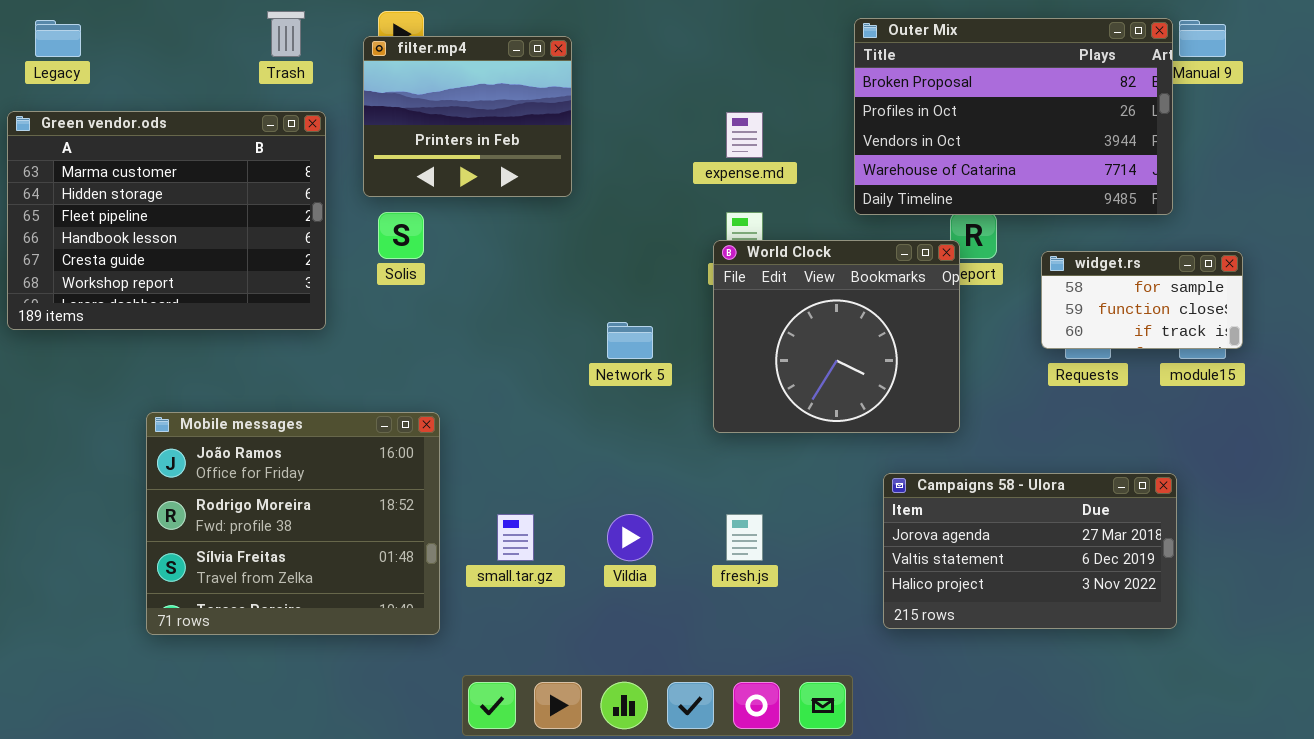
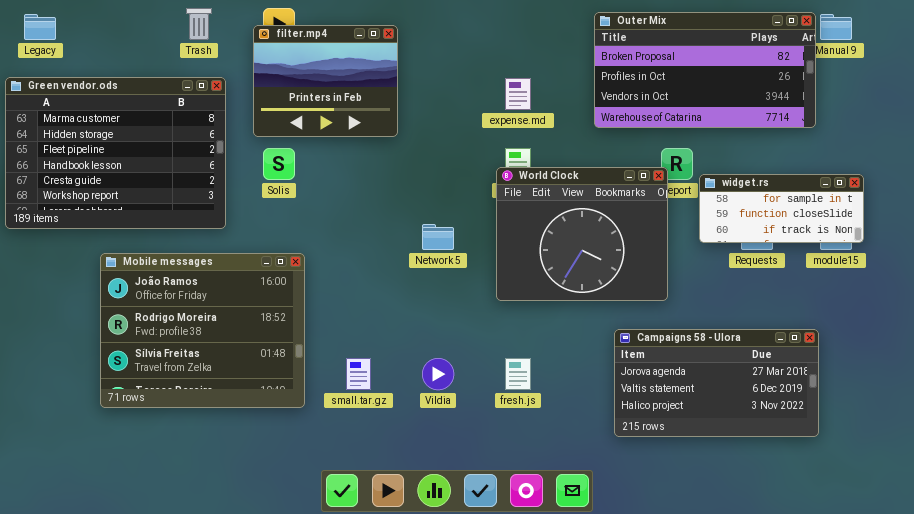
Outer Mix: [854,18,1173,215] -> [594,12,816,128], resized
widget.rs: [1041,251,1243,349] -> [699,174,864,243], resized
Mobile messages: [146,412,440,635] -> [100,253,305,408], moved

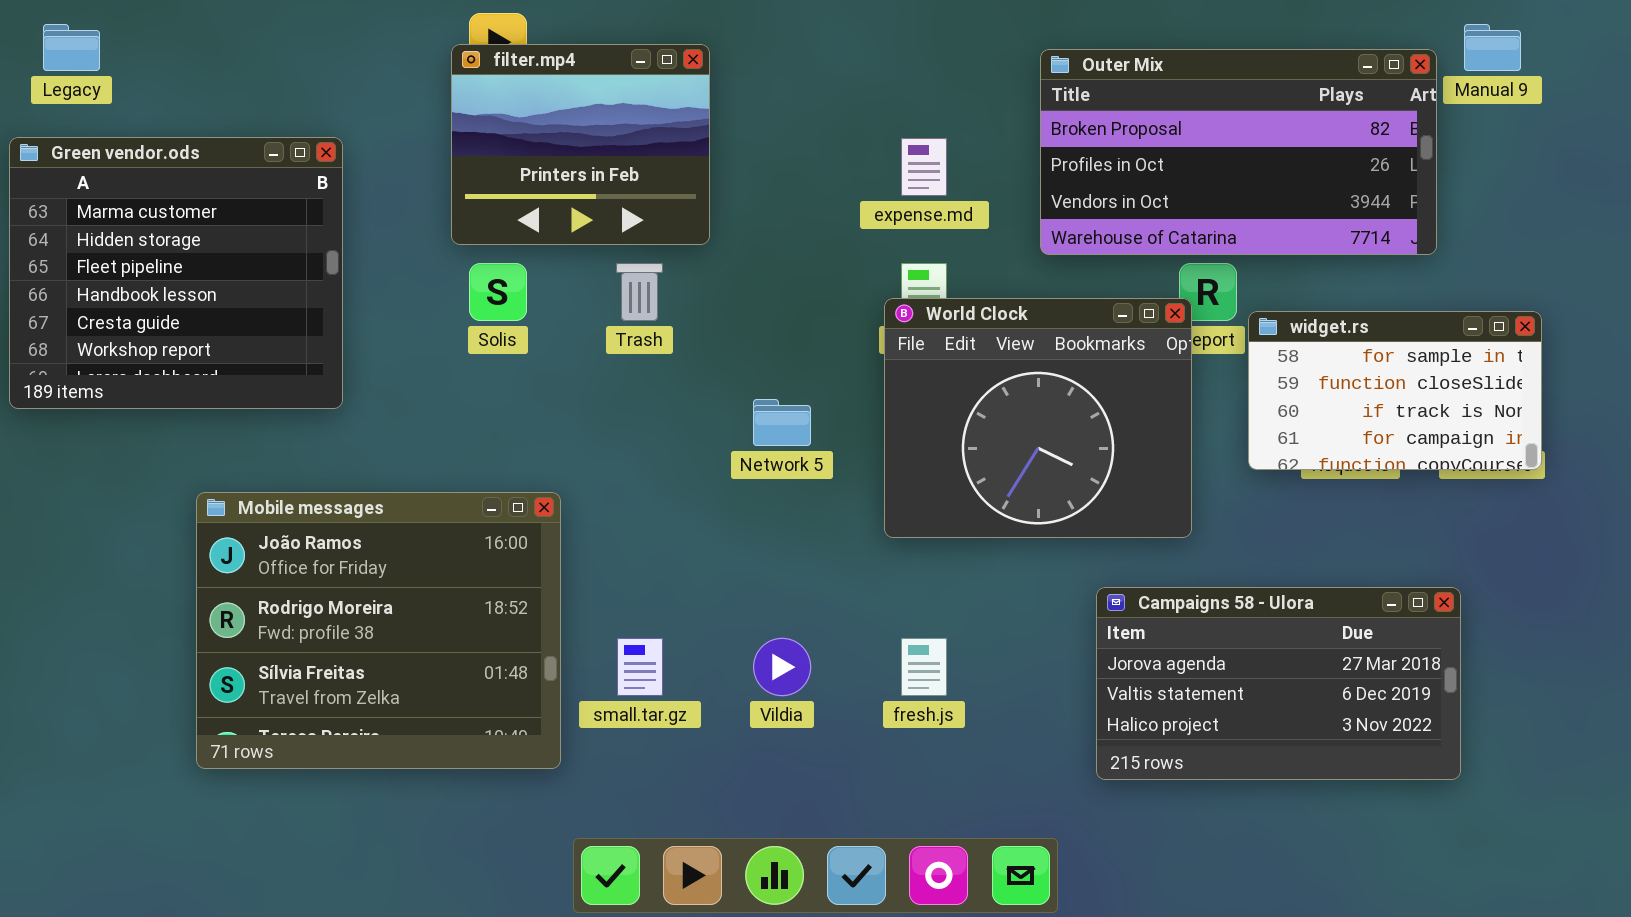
Trash: [186,8,212,40] -> [616,263,663,321], moved
Outer Mix: [594,12,816,128] -> [1040,49,1437,255], moved
Green vendor.ods: [5,77,226,229] -> [9,137,343,409], resized
widget.rs: [699,174,864,243] -> [1248,311,1542,470], resized
Mobile messages: [100,253,305,408] -> [196,492,561,769], moved

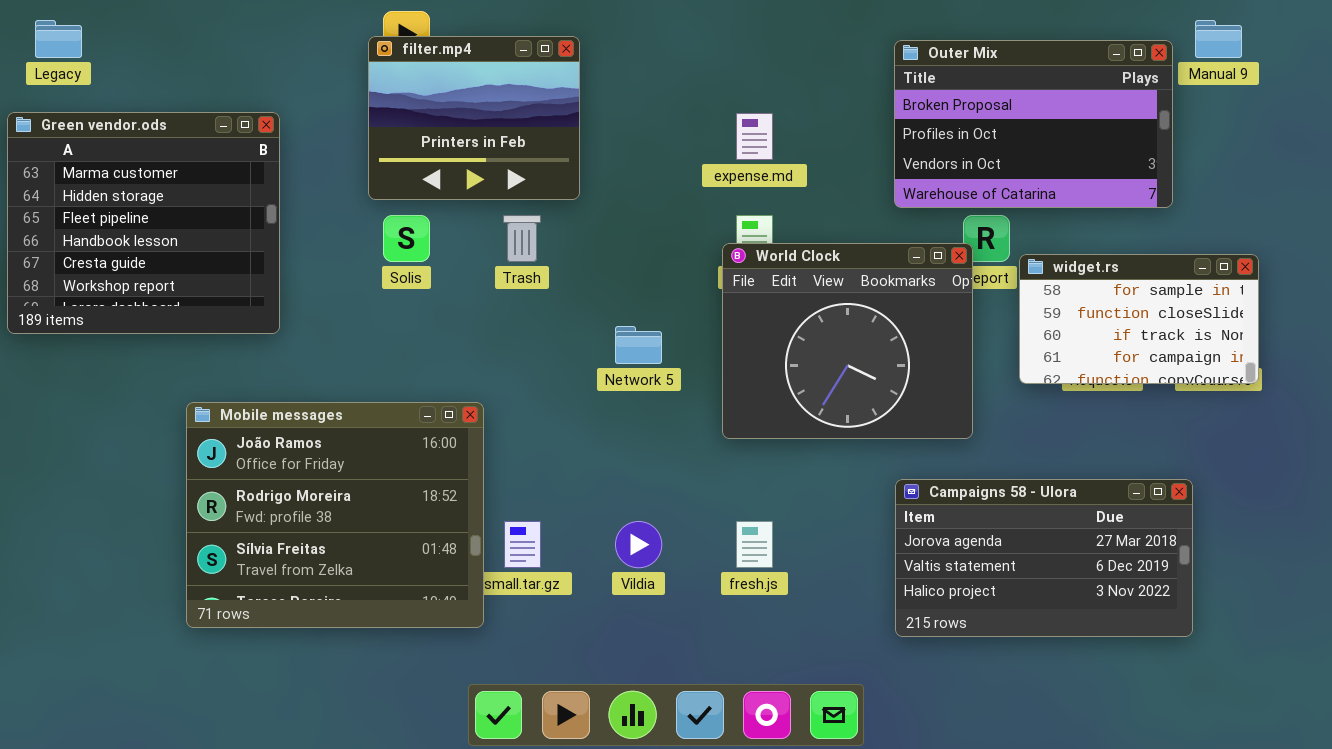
Outer Mix: [1040,49,1437,255] -> [894,40,1173,208], resized
Mobile messages: [196,492,561,769] -> [186,402,484,628], moved

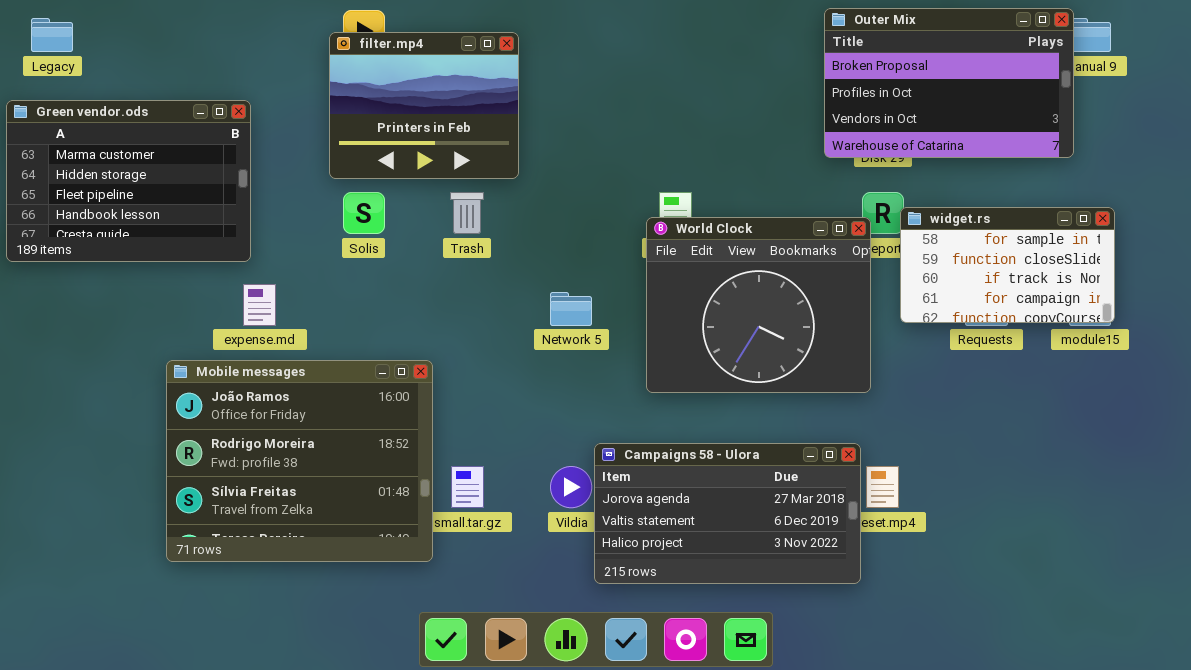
Outer Mix: [894,40,1173,208] -> [824,8,1074,158], moved
Green vendor.ods: [7,112,280,334] -> [6,100,251,262], resized
expense.md: [736,113,773,160] -> [243,284,276,326], moved
widget.rs: [1019,254,1259,384] -> [900,207,1115,323], moved
Campaigns 58 - Ulora: [895,479,1193,637] -> [594,443,861,584], moved

